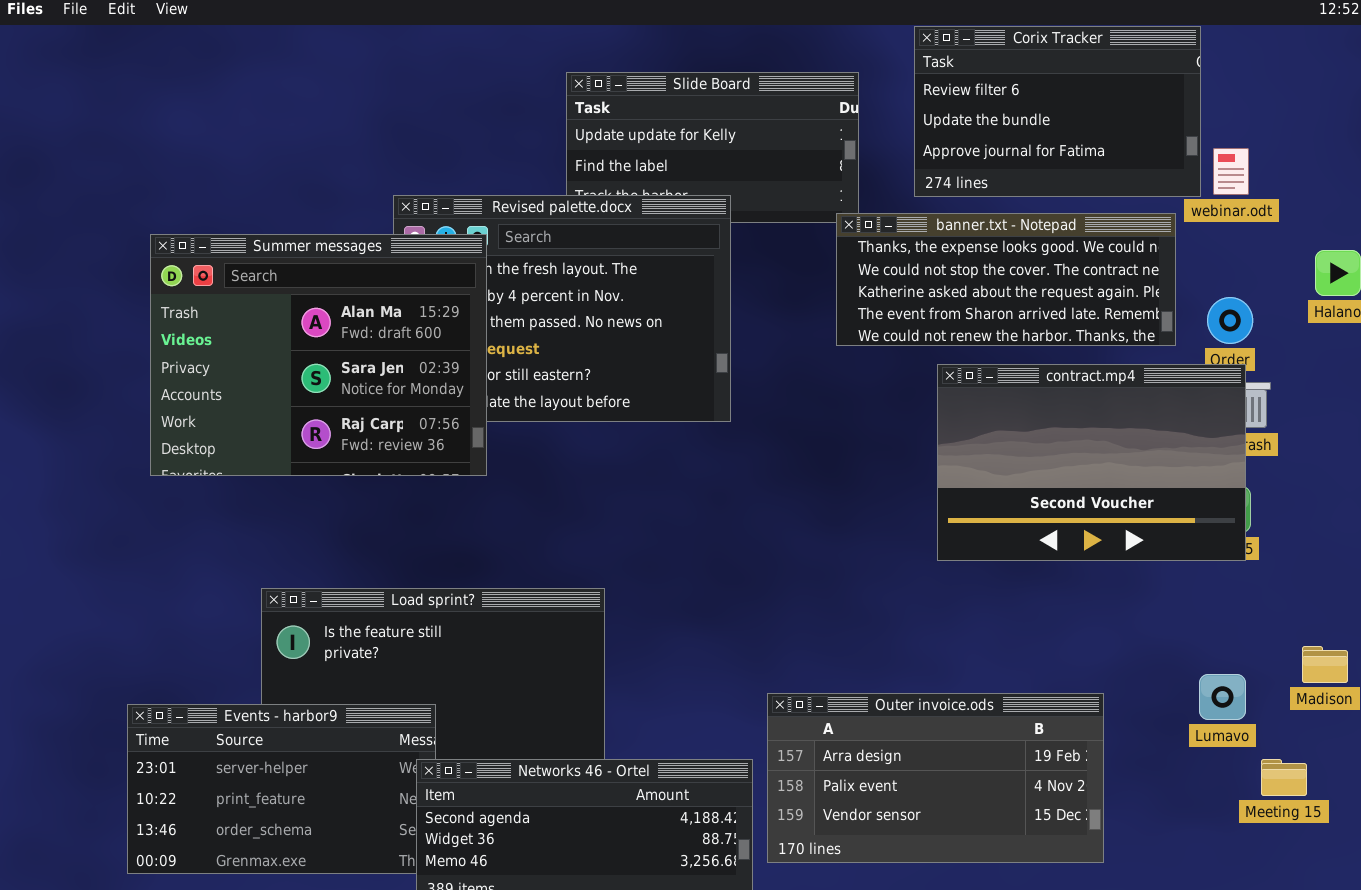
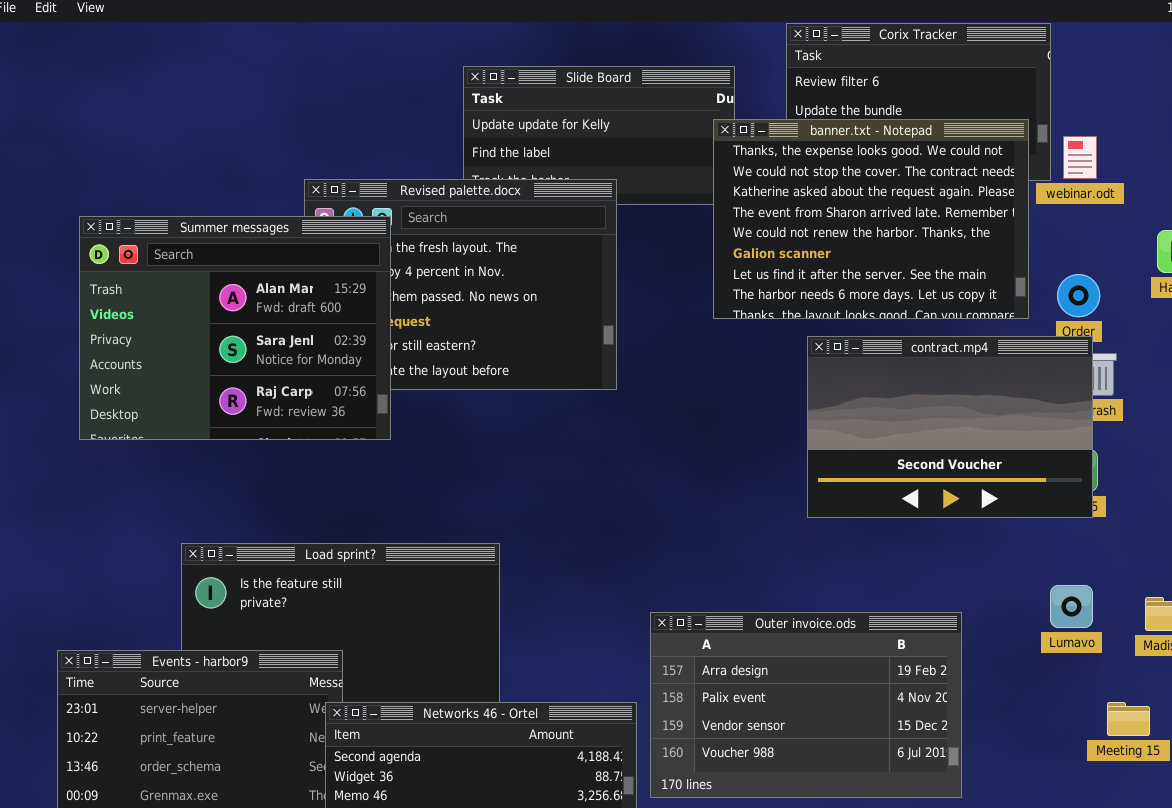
banner.txt - Notepad: [836,213,1176,346] -> [713,119,1029,319], resized
Lumavo: [1199,674,1246,720] -> [1050,585,1093,628], moved
Outer invoice.ods: [767,693,1104,863] -> [650,612,962,798], resized

